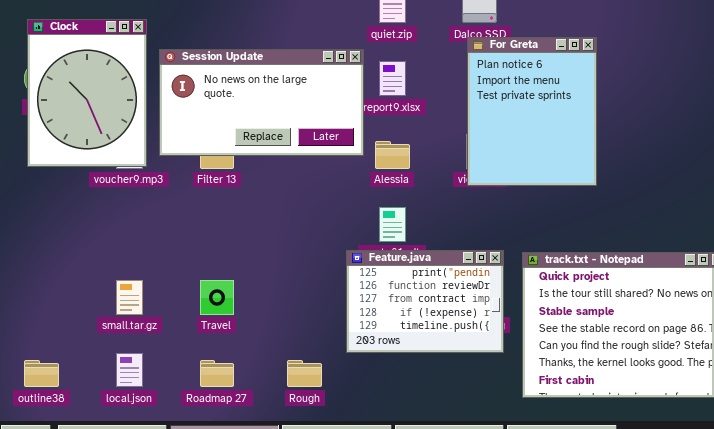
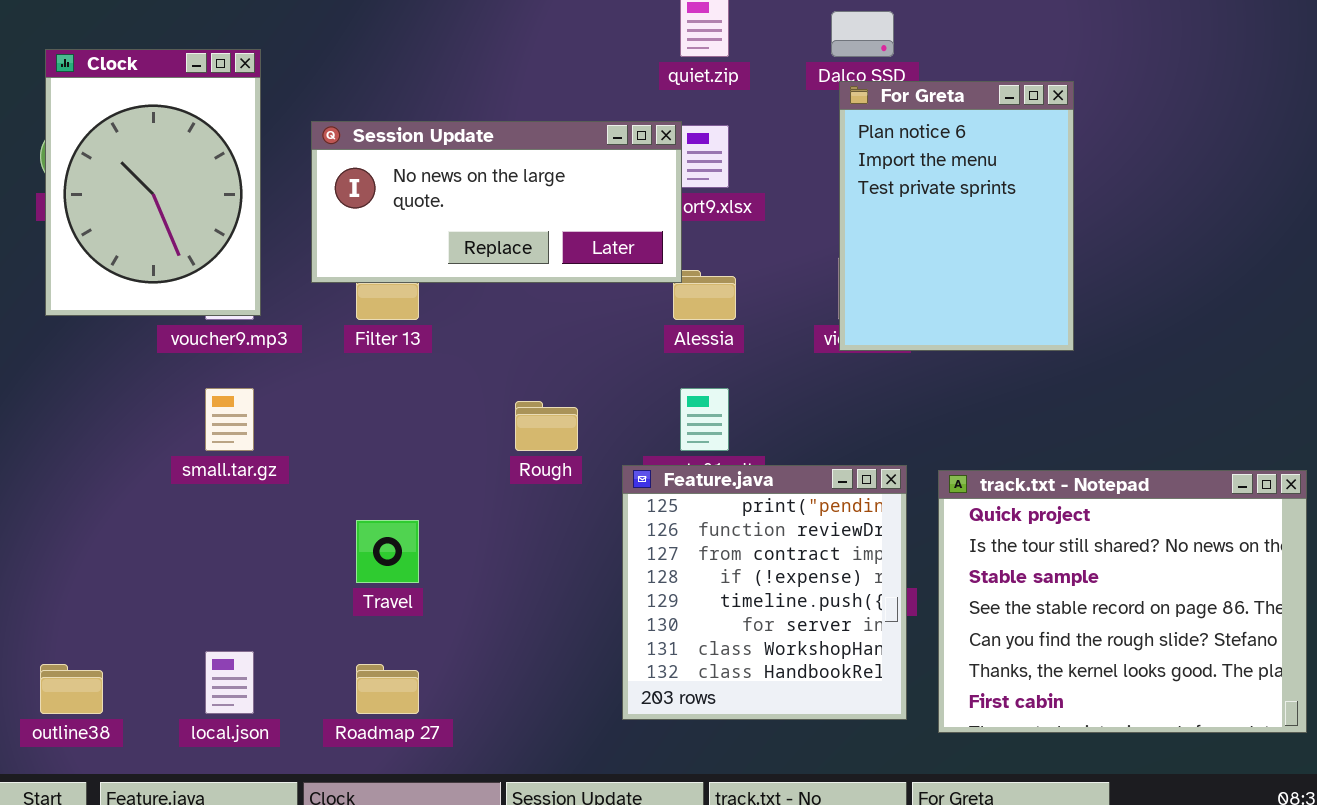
Session Update: [159,49,364,156] -> [311,121,682,283], moved, resized
Feature.java: [346,250,504,353] -> [622,465,907,720], resized
small.tar.gz: [116,280,143,315] -> [205,388,254,451], moved
Rough: [287,360,322,387] -> [515,401,578,451], moved

